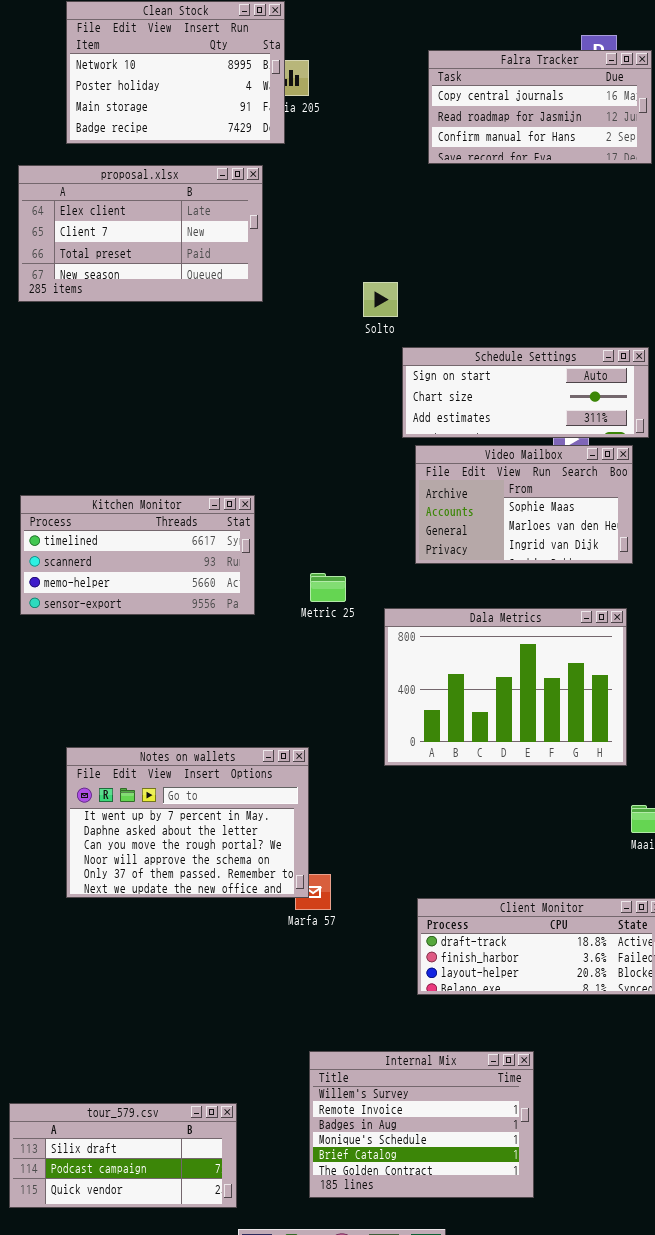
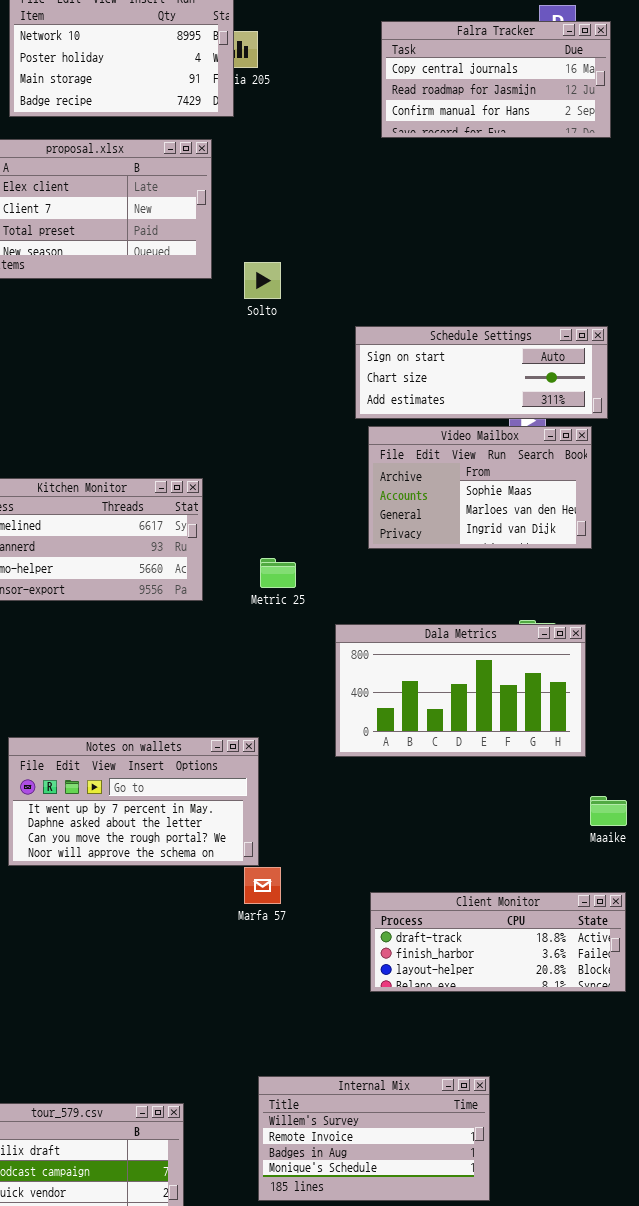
Solto: [363,282,398,317] -> [244,262,281,299], moved
Dala Metrics: [384,608,627,766] -> [335,624,586,757], resized
Notes on wallets: [66,747,309,898] -> [8,737,259,866], resized
Internal Mix: [309,1051,534,1198] -> [258,1076,490,1201], resized

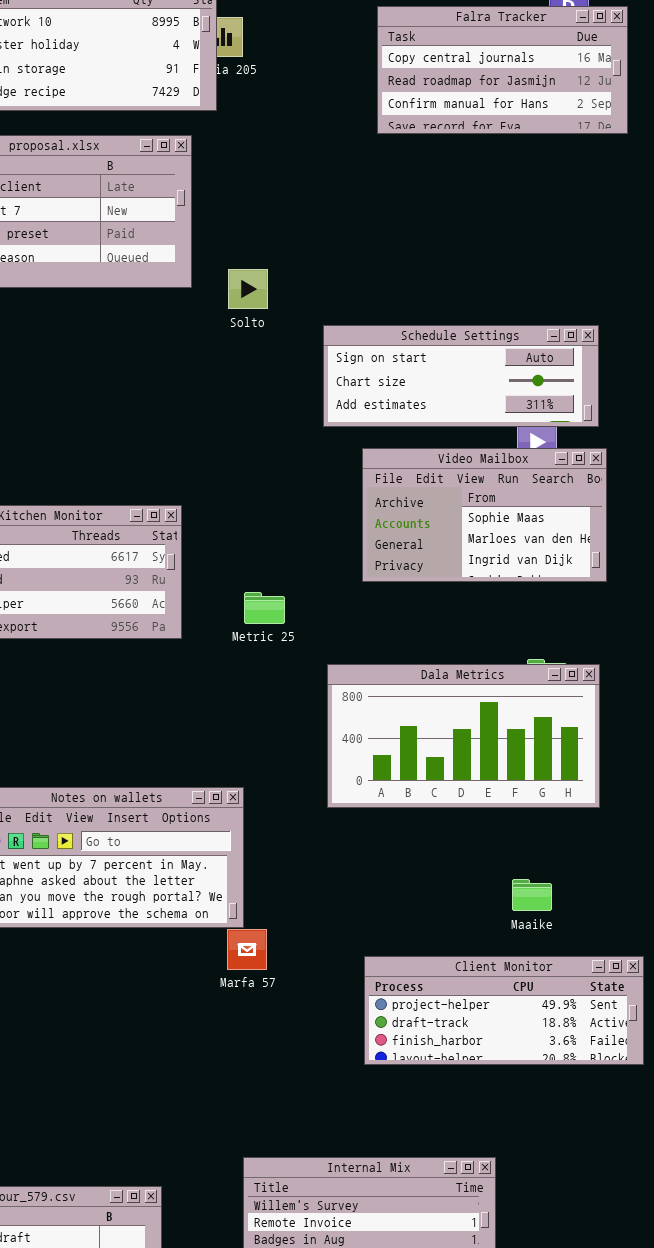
Schedule Settings: [355,326,608,419] -> [323,325,599,427], moved
Maaike: [590,796,627,826] -> [512,879,552,911], moved
Client Monitor: [370,892,626,992] -> [364,956,644,1065], scrolled up 1 row

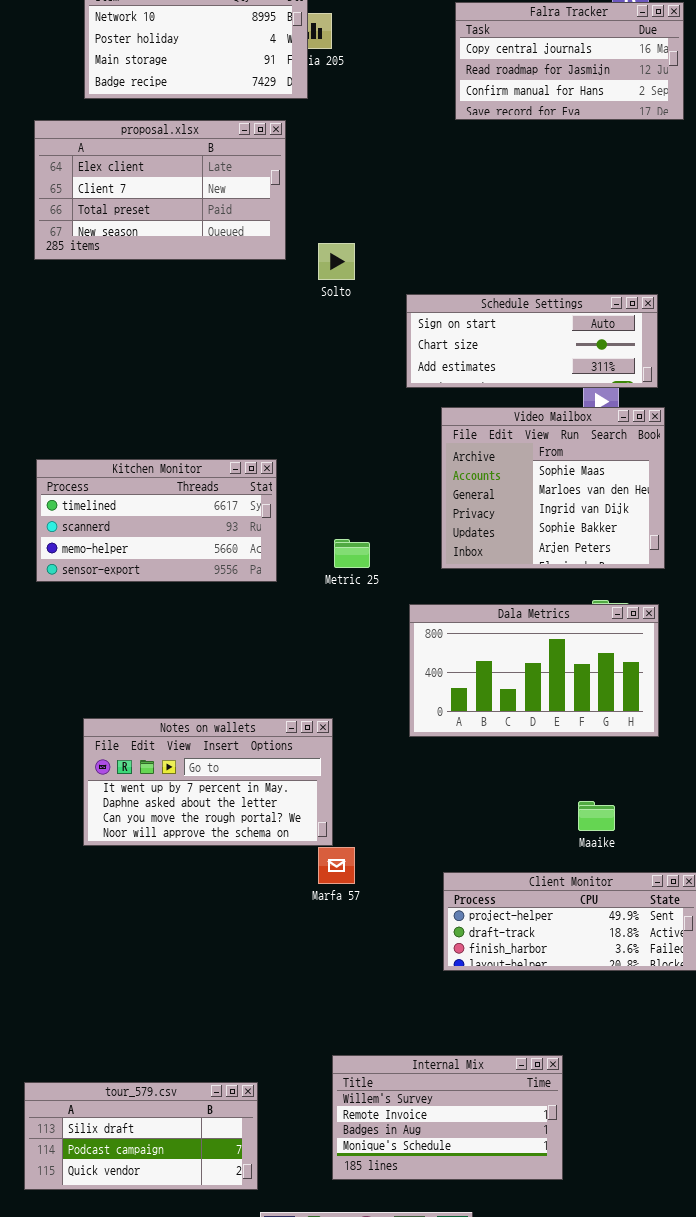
Video Mailbox: [362,448,607,582] -> [441,407,665,569], resized

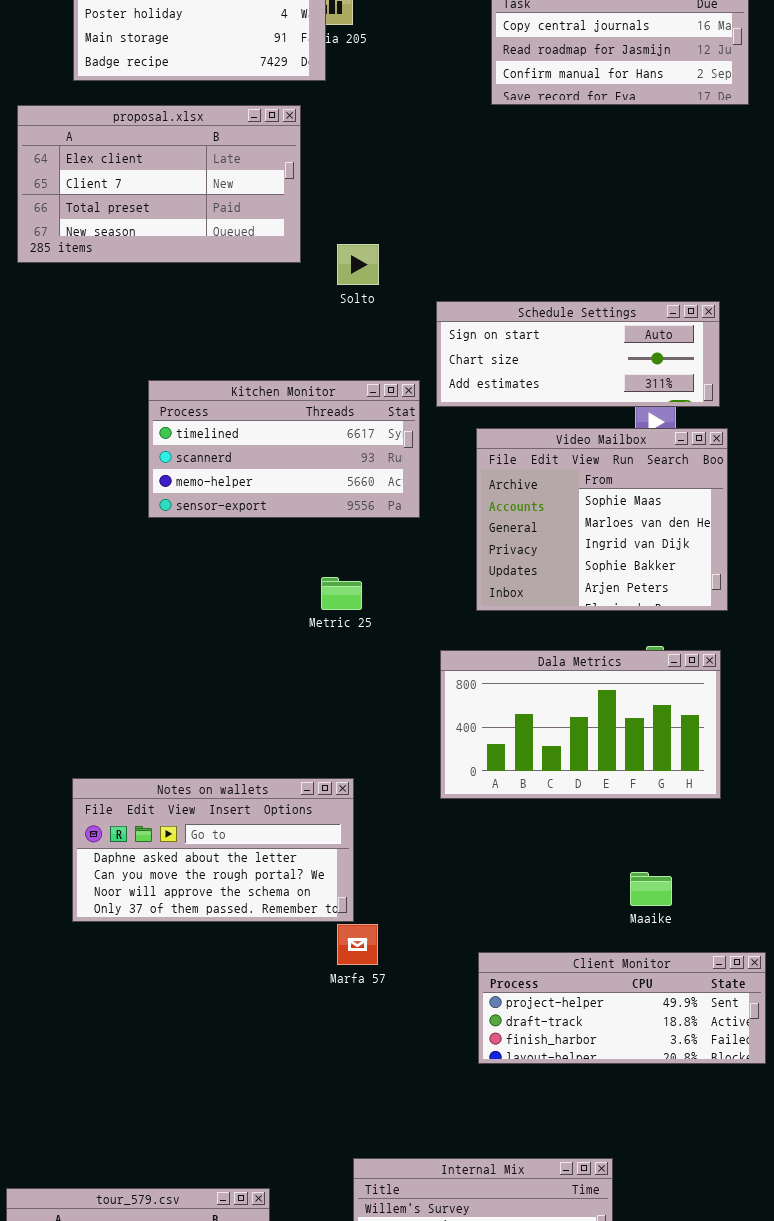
Kitchen Monitor: [36,459,277,582] -> [148,380,420,518], moved
Metric 25: [334,539,370,568] -> [321,577,362,610], moved
Notes on wallets: [83,718,333,846] -> [72,778,354,922], scrolled down 1 row

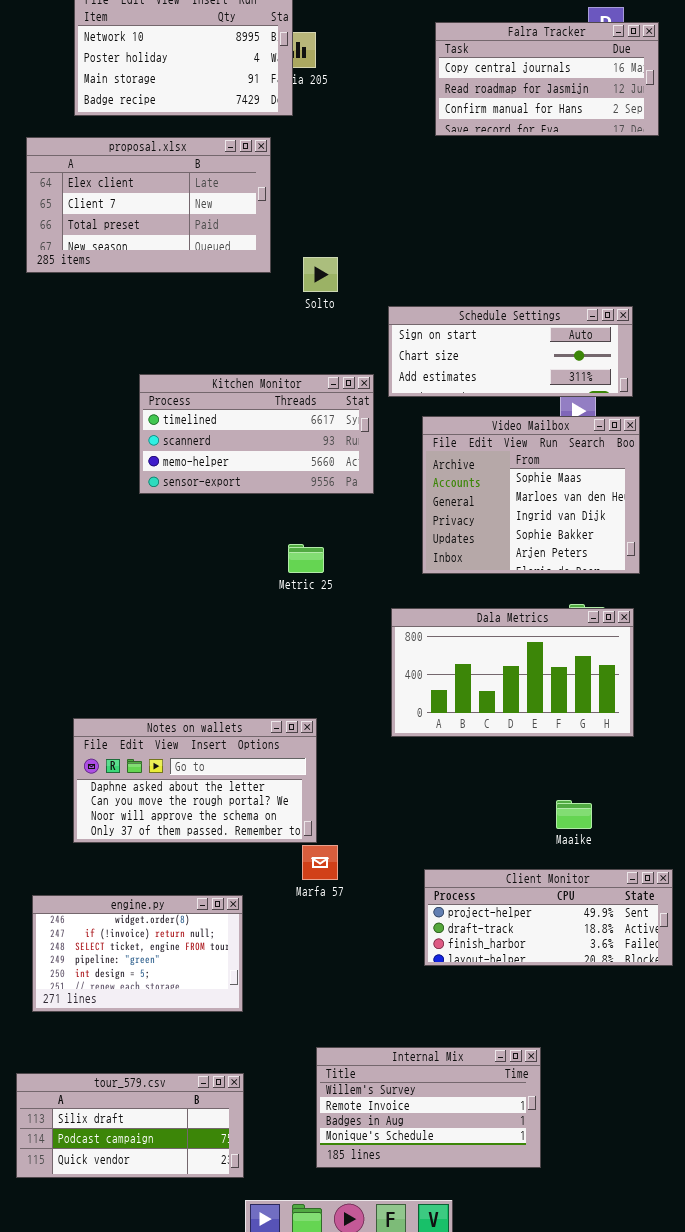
engine.py: none -> [32,895,243,1012], opened

